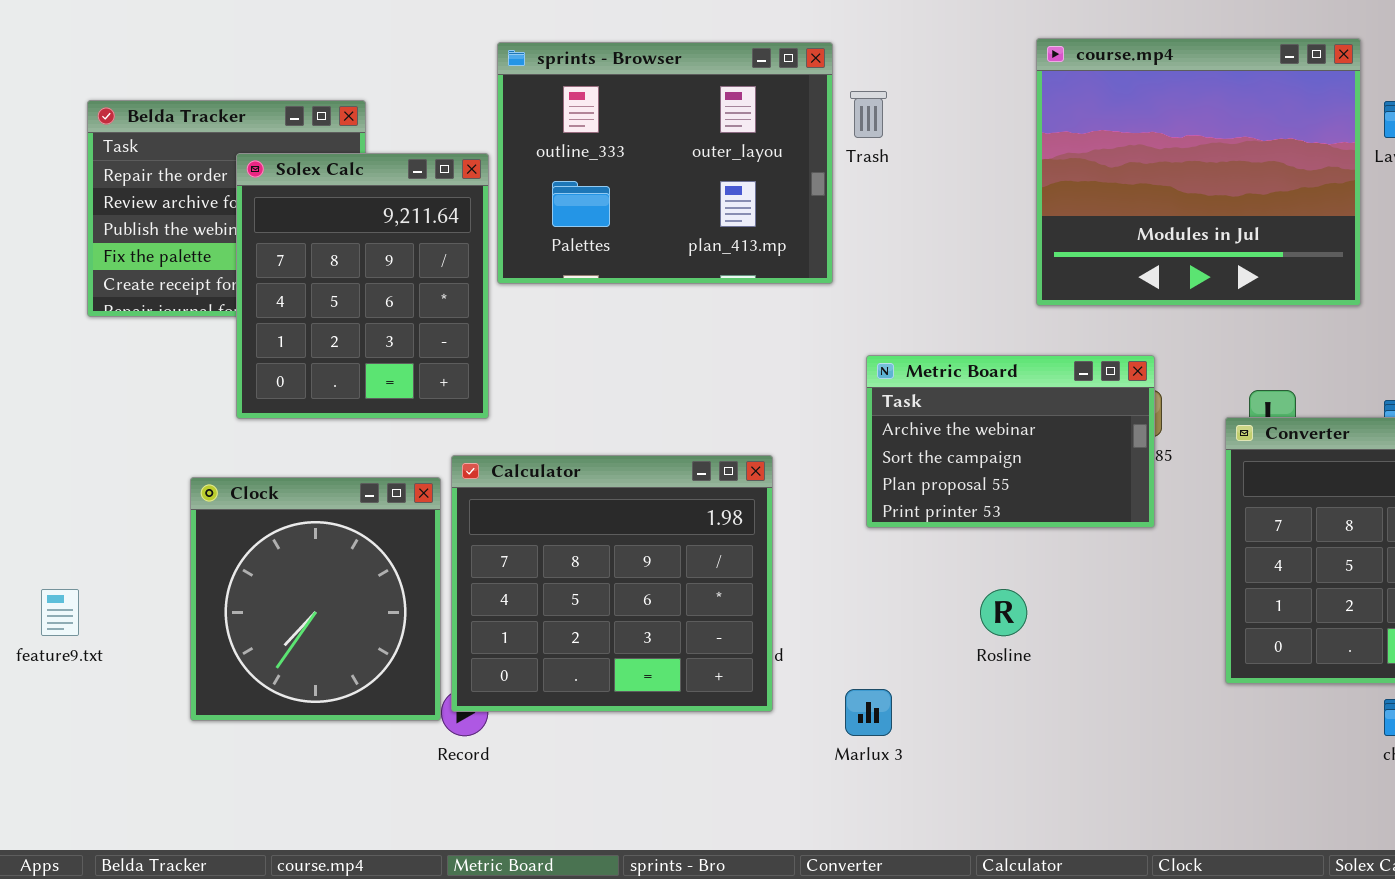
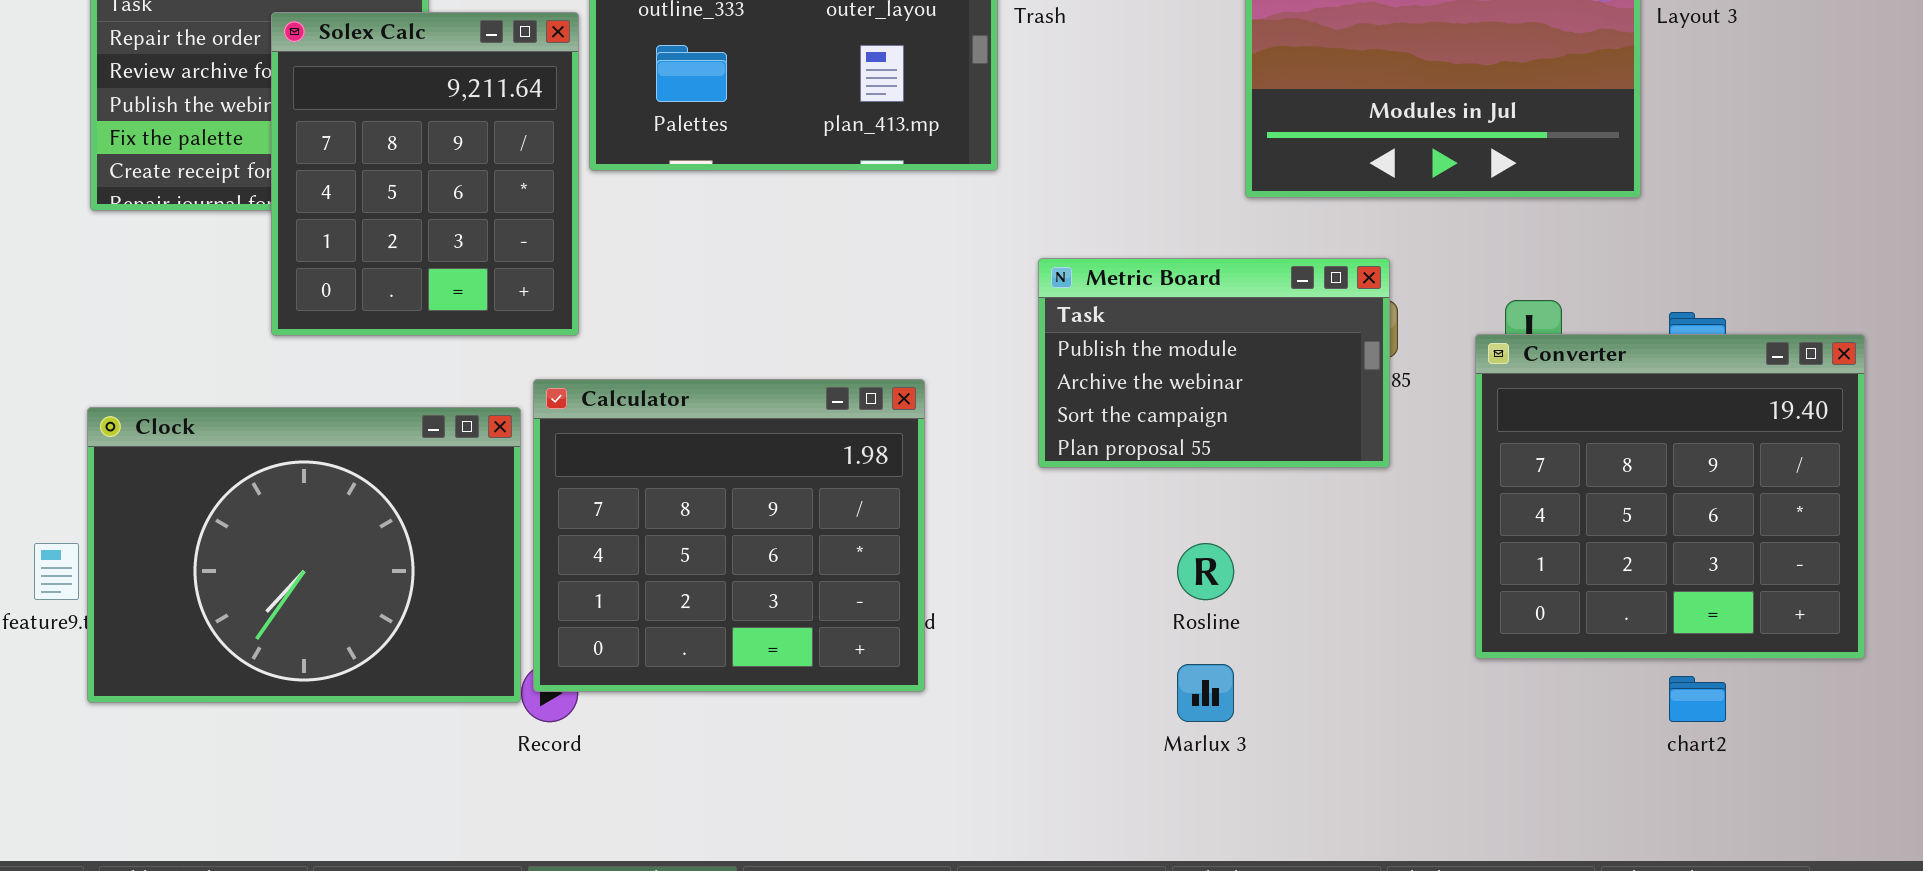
Metric Board: [866,355,1155,528] -> [1038,258,1390,468], scrolled up 1 row
Clock: [190,477,441,721] -> [87,407,521,703], resized
Marlux 3: [845,689,892,736] -> [1177,664,1234,722], moved

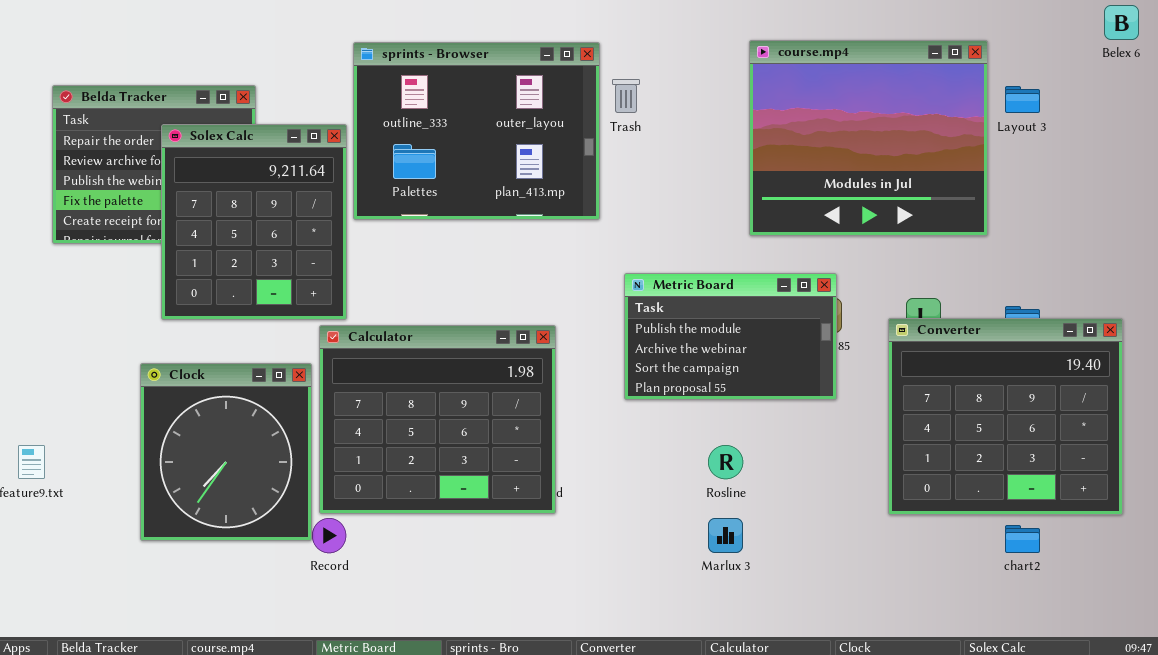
Calculator: [533,379,925,692] -> [319,325,556,514], moved
Clock: [87,407,521,703] -> [140,363,312,541], resized

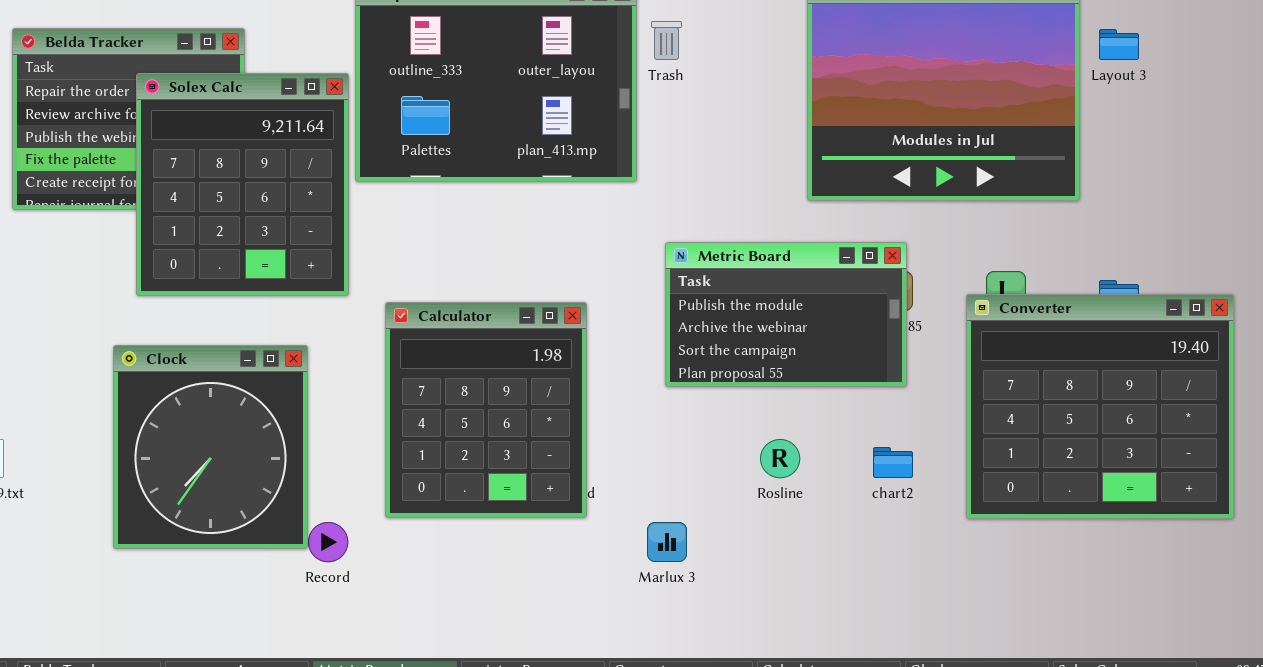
Calculator: [319,325,556,514] -> [385,302,587,518], resized
Marlux 3: [708,518,743,553] -> [647,522,687,562], moved
chart2: [1005,525,1040,553] -> [873,447,913,478], moved

